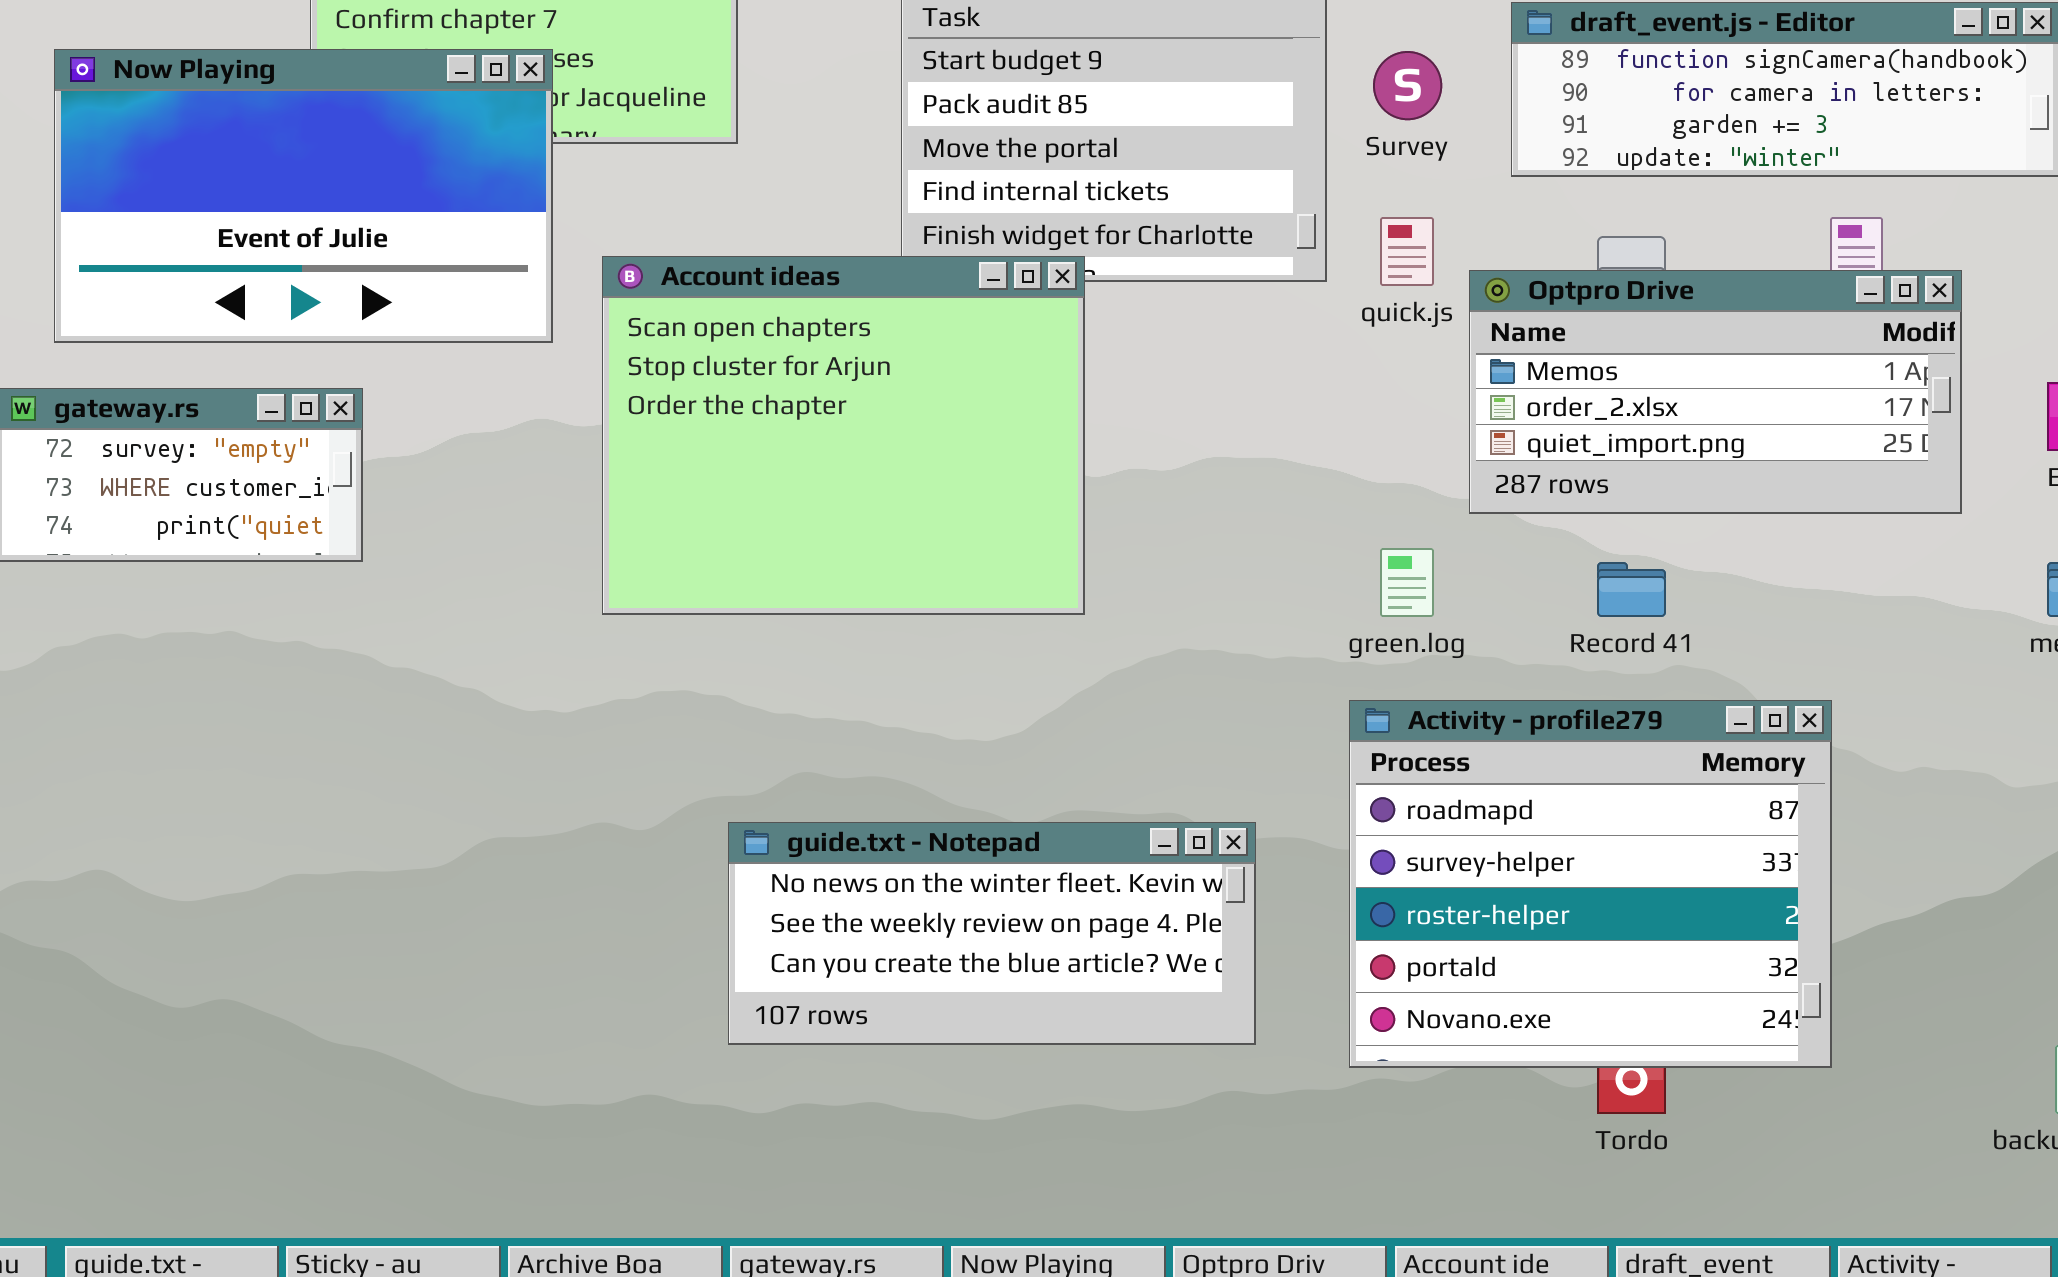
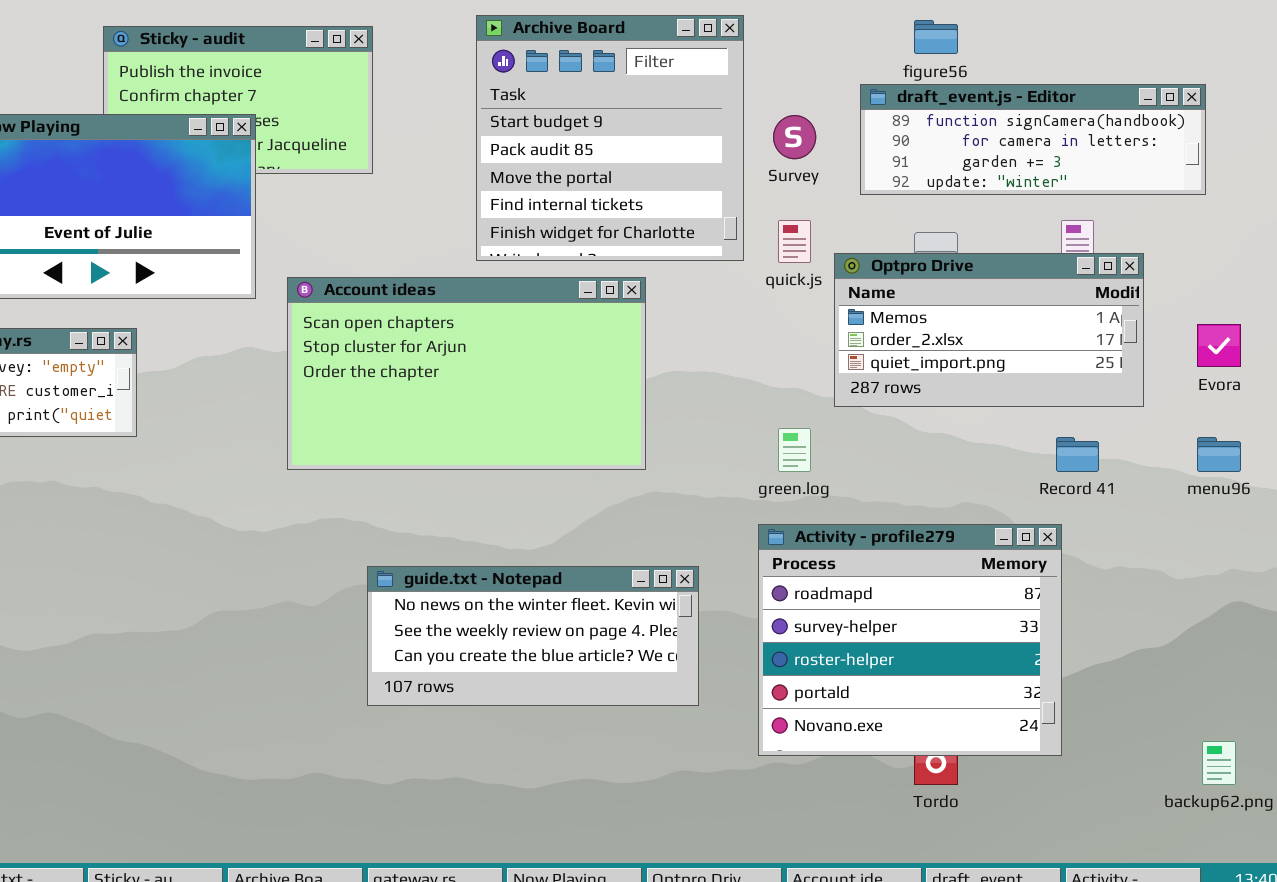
Account ideas: [602,256,1085,615] -> [287,277,646,470], resized
Record 41: [1597,562,1666,617] -> [1056,437,1099,472], moved
guide.txt - Notepad: [728,822,1256,1045] -> [367,566,699,706], moved

